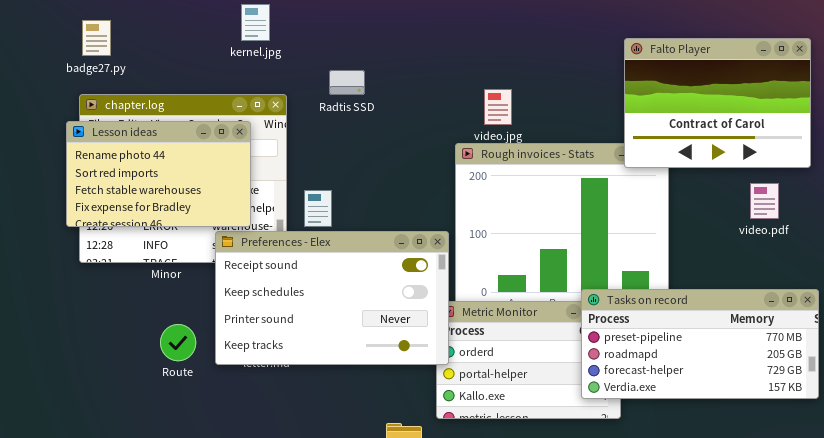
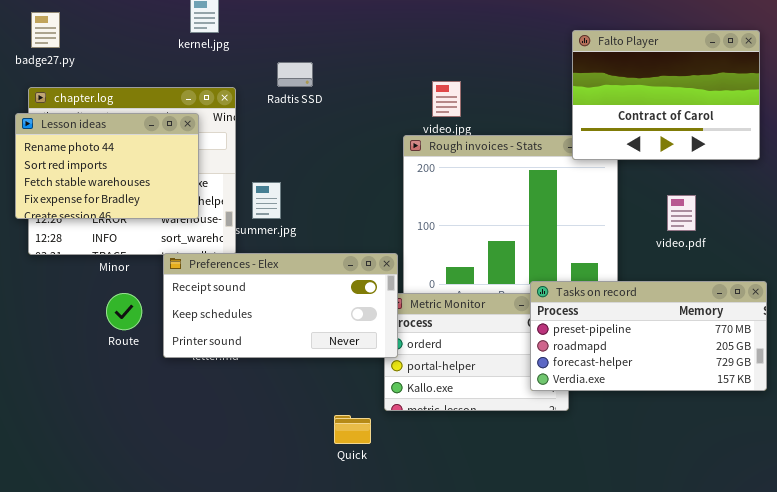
video.pdf: [750,183,779,219] -> [667,195,696,231], moved
Preferences - Elex: [215,231,449,365] -> [163,253,398,358], resized
Route: [160,324,196,361] -> [106,293,142,330], moved

